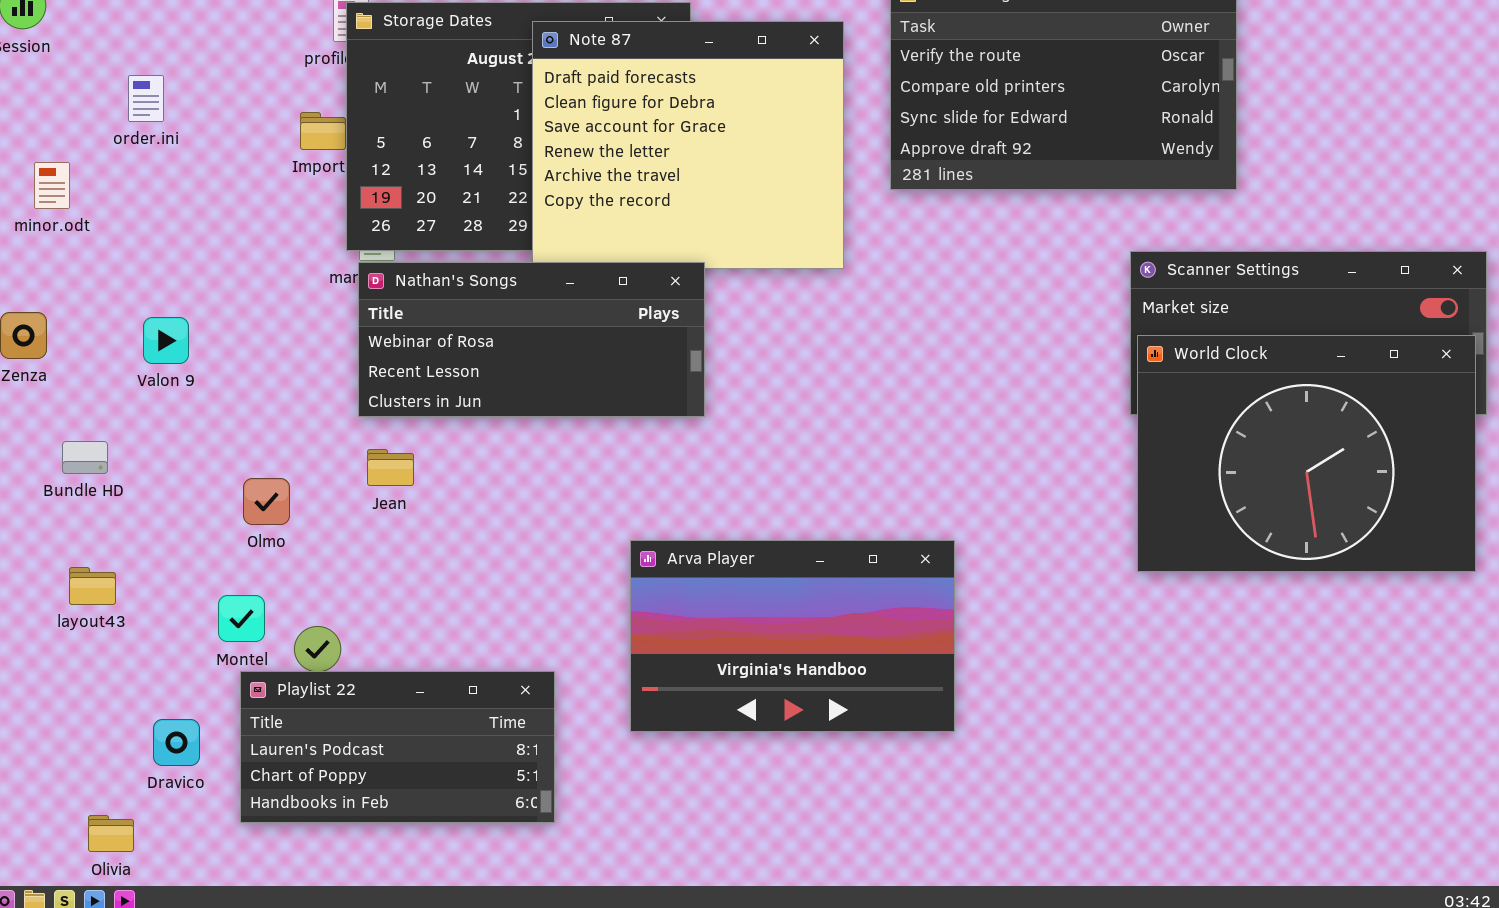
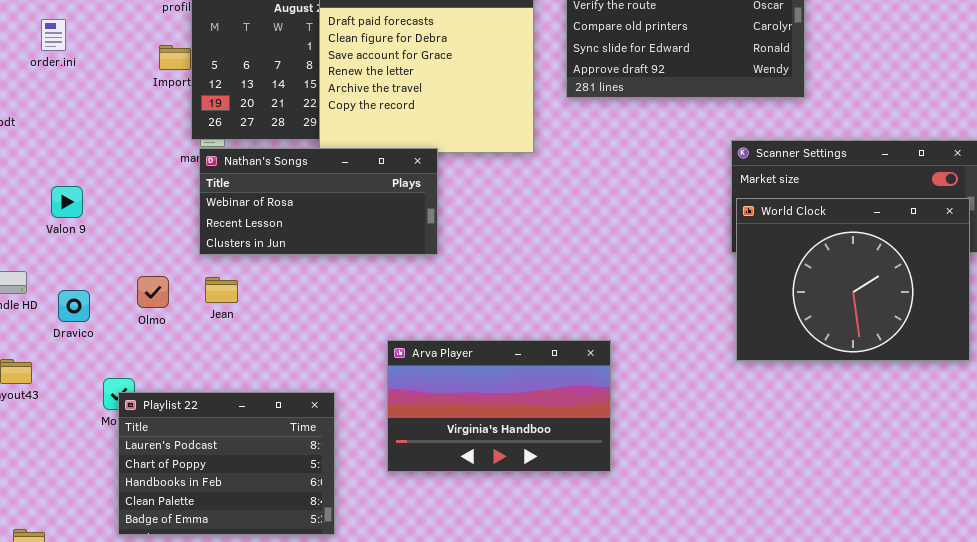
Olmo: [243,478,290,525] -> [137,276,169,308], moved
Playlist 22: [240,671,555,823] -> [118,392,335,535], resized
Dravico: [153,719,200,766] -> [58,290,90,322], moved

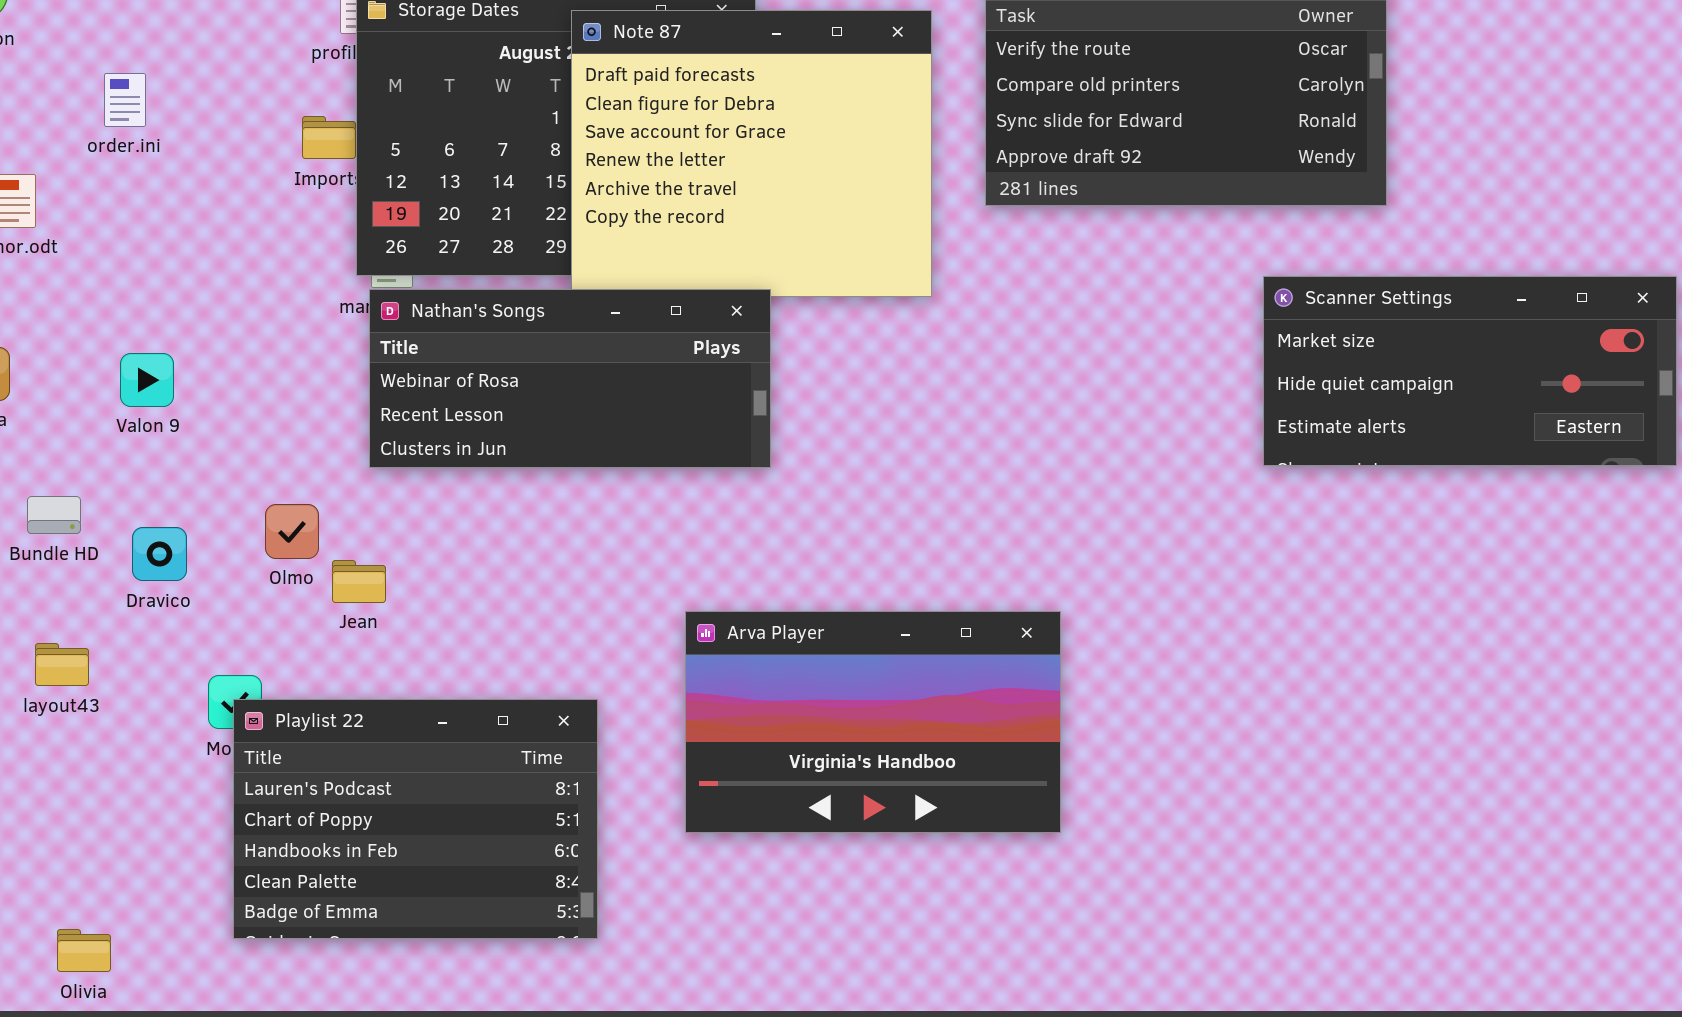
World Clock: [736,198,970,361] -> none, closed
Jean: [205,277,238,303] -> [332,560,386,603], moved

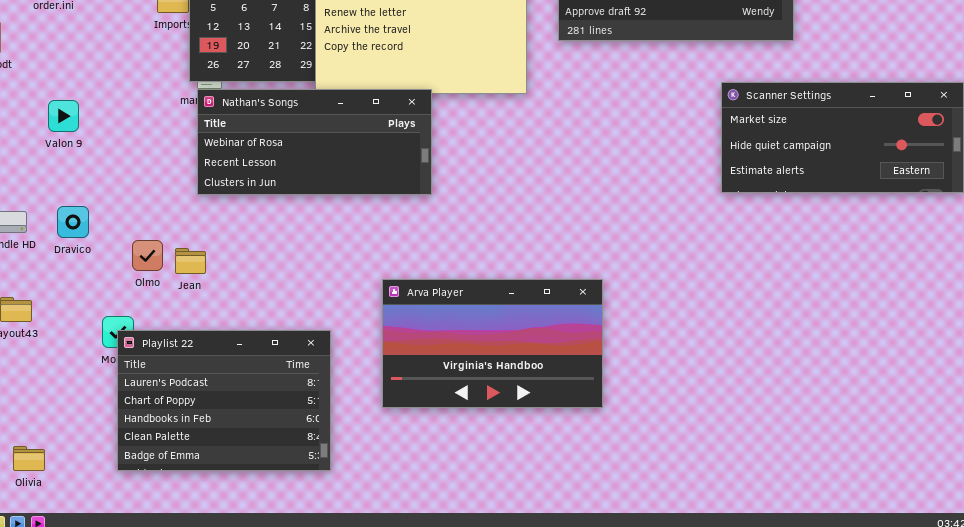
Valon 9: [120,353,174,407] -> [48,100,79,132], moved
Olmo: [265,504,319,559] -> [132,240,163,271], moved
Dravico: [132,527,187,581] -> [57,206,89,238], moved
Olivia: [57,929,111,972] -> [13,446,45,471], moved

